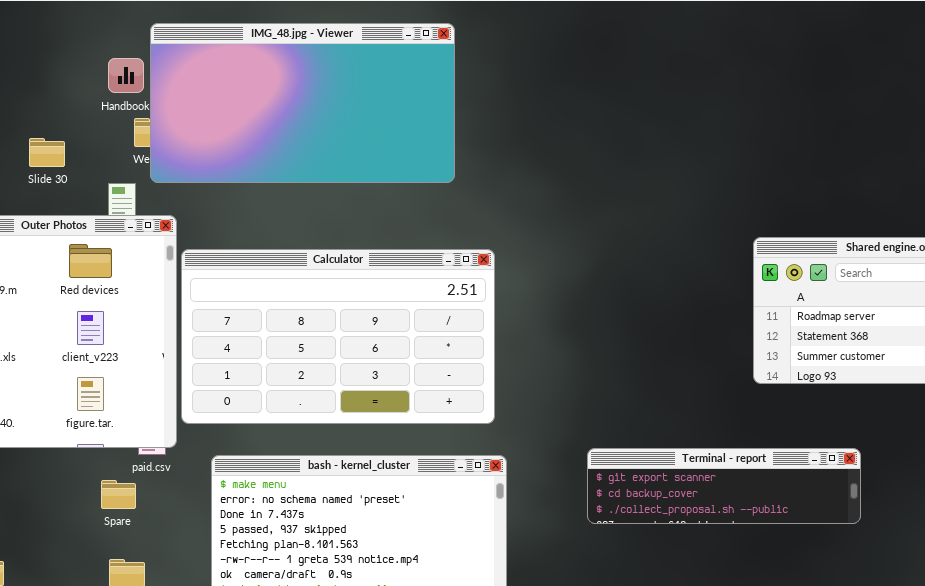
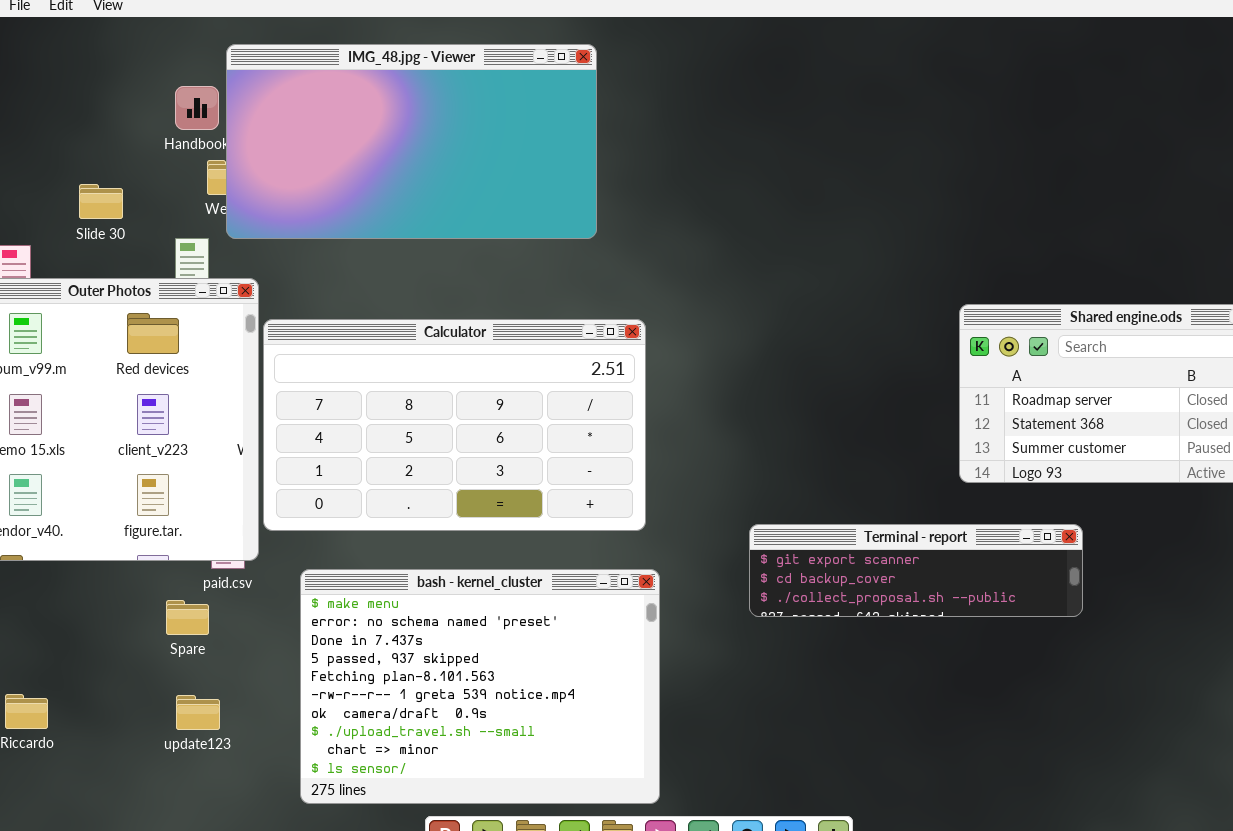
Terminal - report: [587,448,861,524] -> [749,524,1083,617], moved

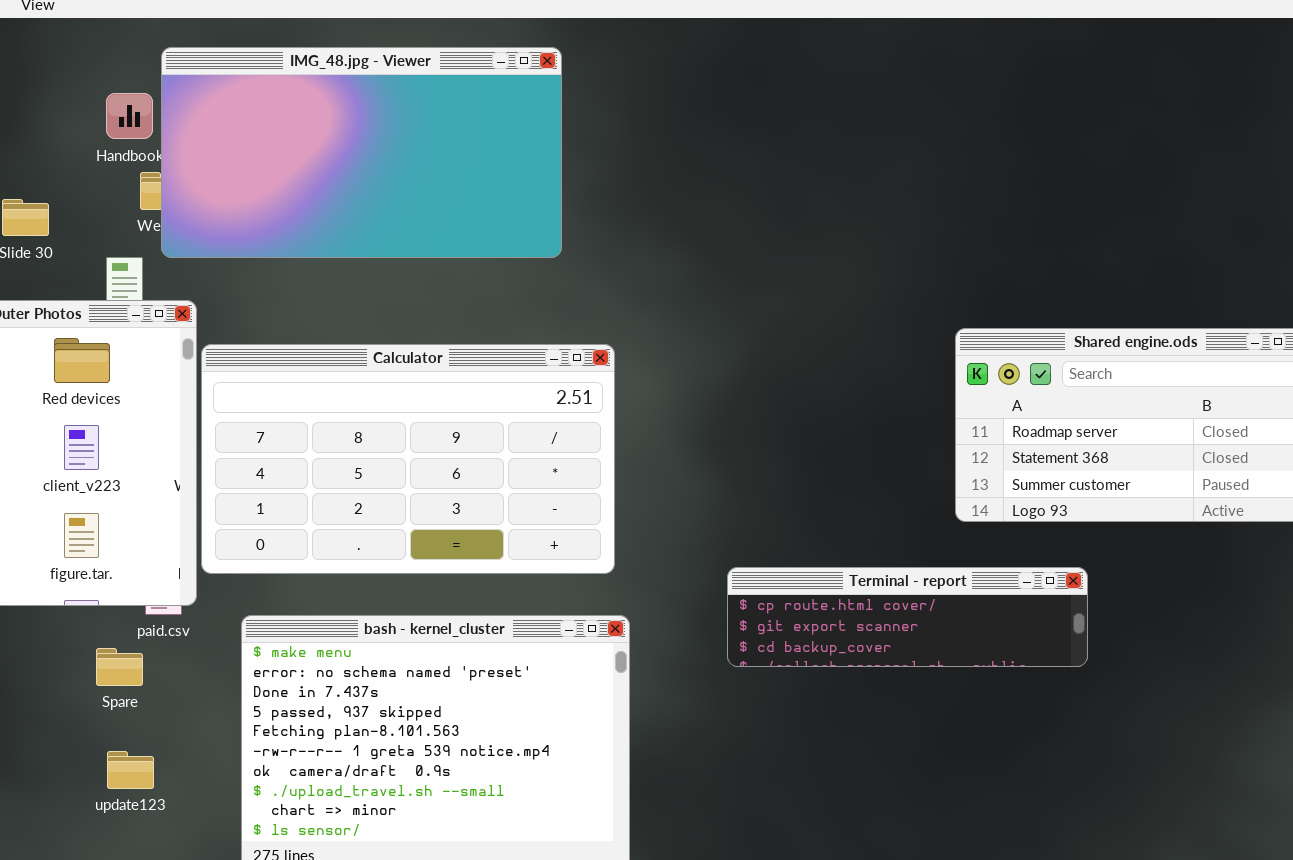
Terminal - report: [749,524,1083,617] -> [727,567,1088,667], scrolled up 1 row

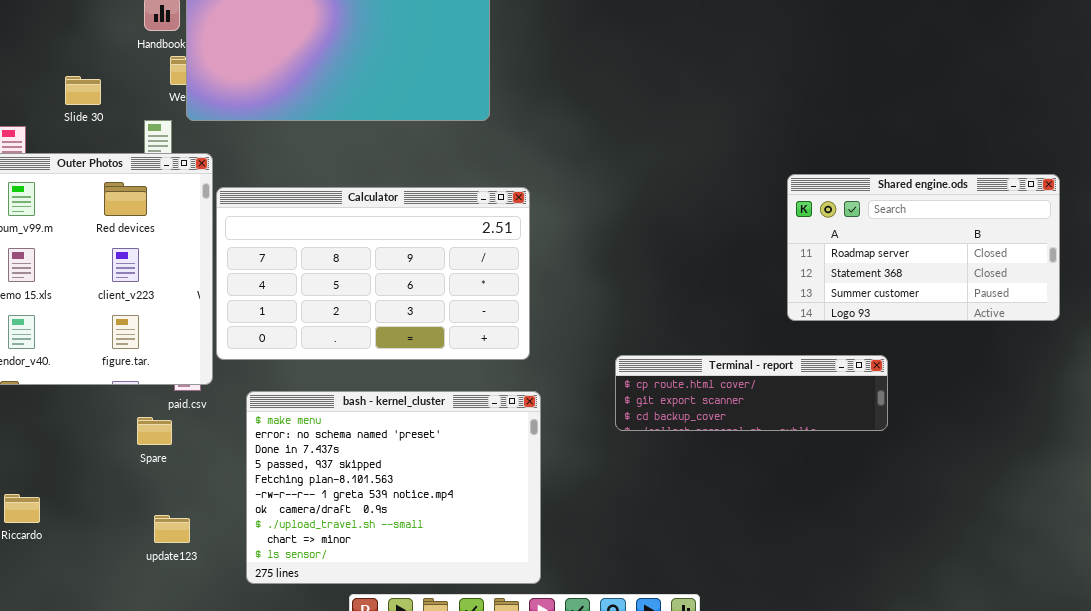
update123: [107,751,154,789] -> [154,515,190,543], moved

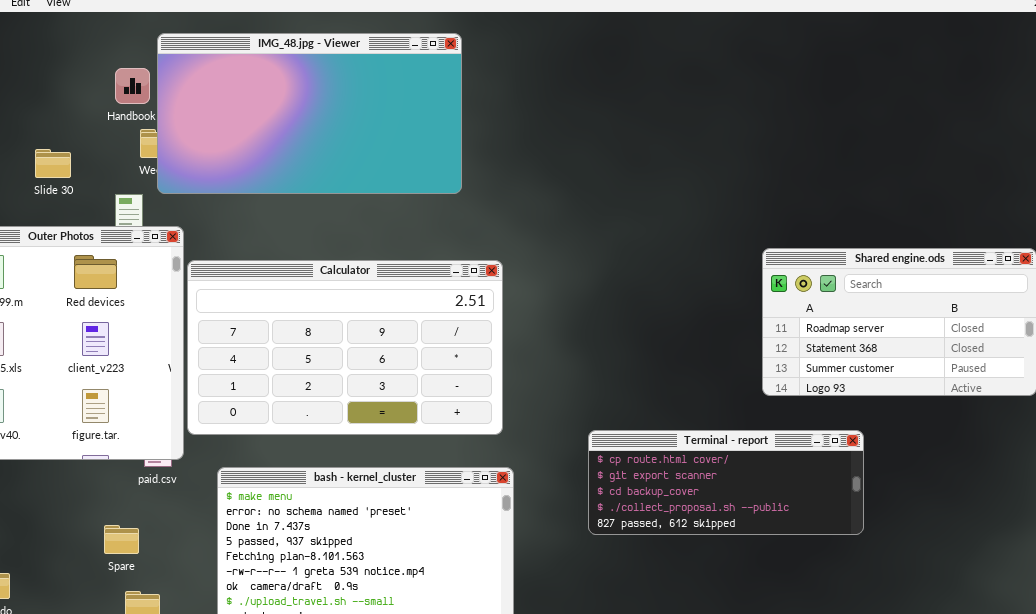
Terminal - report: [615,355,888,431] -> [588,430,864,535], resized
Spare: [137,417,172,445] -> [104,525,139,554], moved

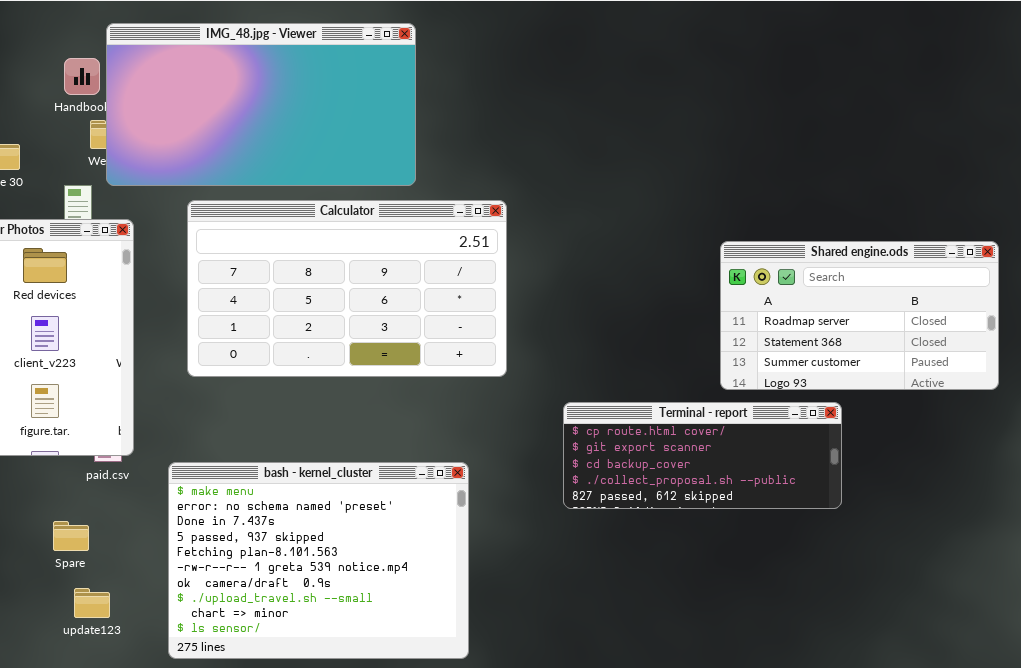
Calculator: [187,260,503,435] -> [187,200,507,377], moved
Terminal - report: [588,430,864,535] -> [563,402,842,509], moved

